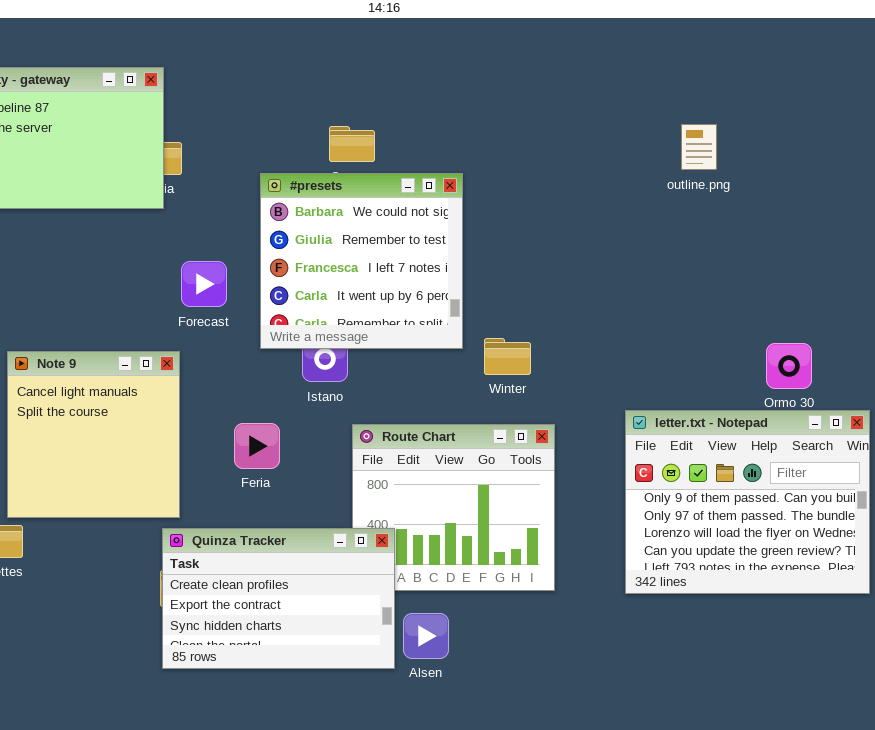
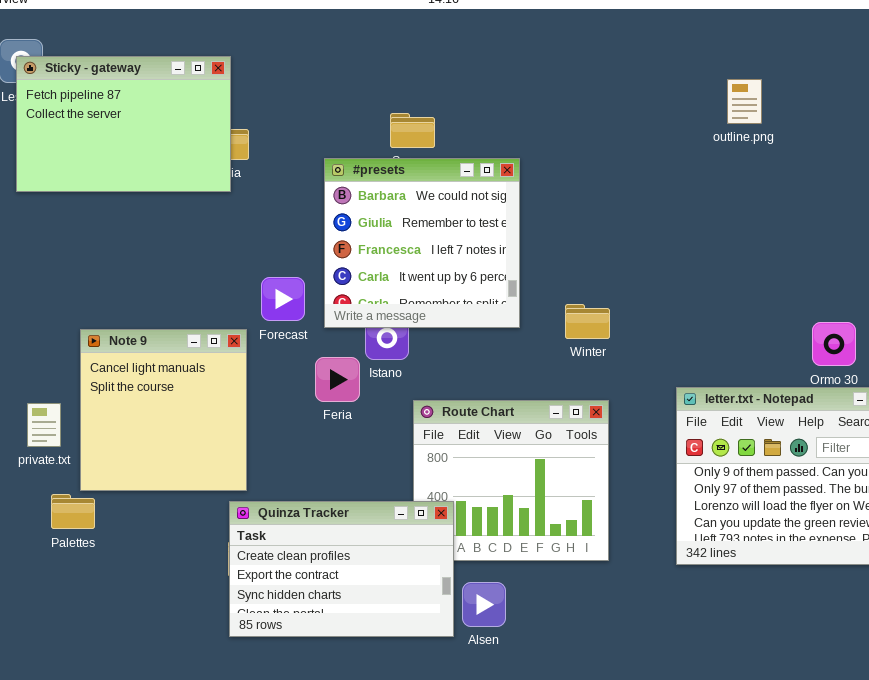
outline.png: [681,124,717,170] -> [727,79,762,124], moved
Forecast: [181,261,227,307] -> [261,277,305,321], moved
Winter: [484,338,531,375] -> [565,304,610,339], moved
Feria: [234,423,280,469] -> [315,357,360,402], moved

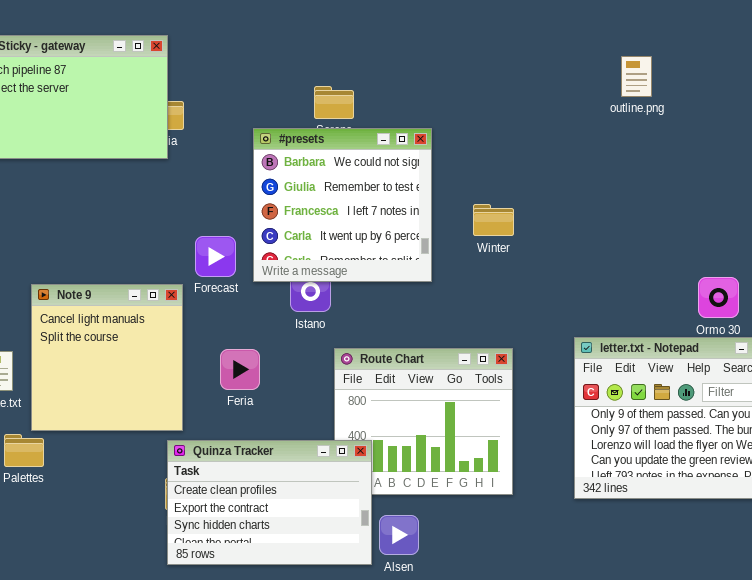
Winter: [565,304,610,339] -> [473,204,514,236], moved
Feria: [315,357,360,402] -> [220,349,260,390], moved

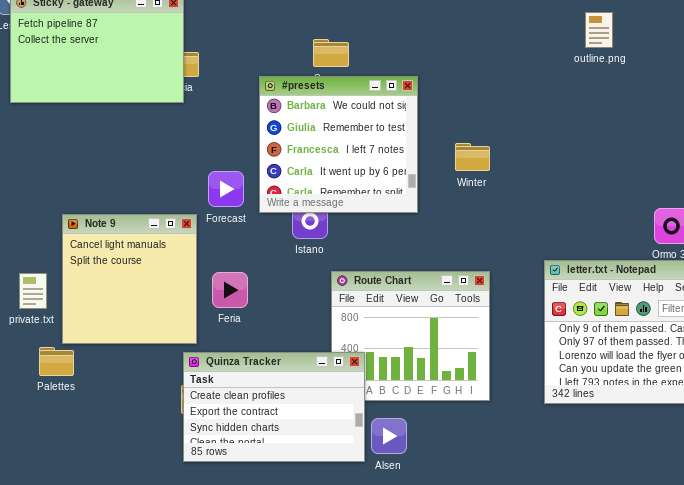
Feria: [220,349,260,390] -> [212,272,248,308], moved

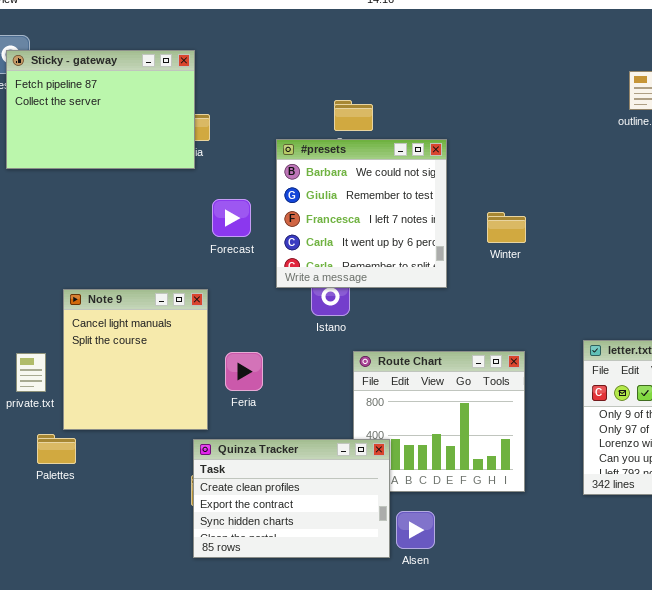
Forecast: [208,171,244,207] -> [212,199,251,237], moved

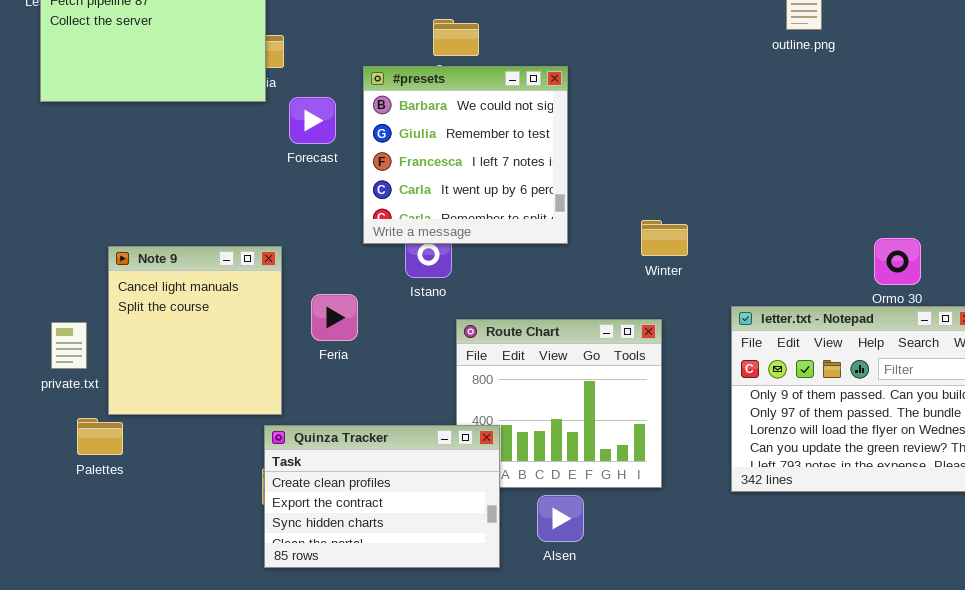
Forecast: [212,199,251,237] -> [289,97,336,144], moved
Winter: [487,212,526,243] -> [641,220,688,256], moved
Feria: [225,352,263,391] -> [311,294,358,341], moved
Alsen: [396,511,435,549] -> [537,495,584,542], moved

